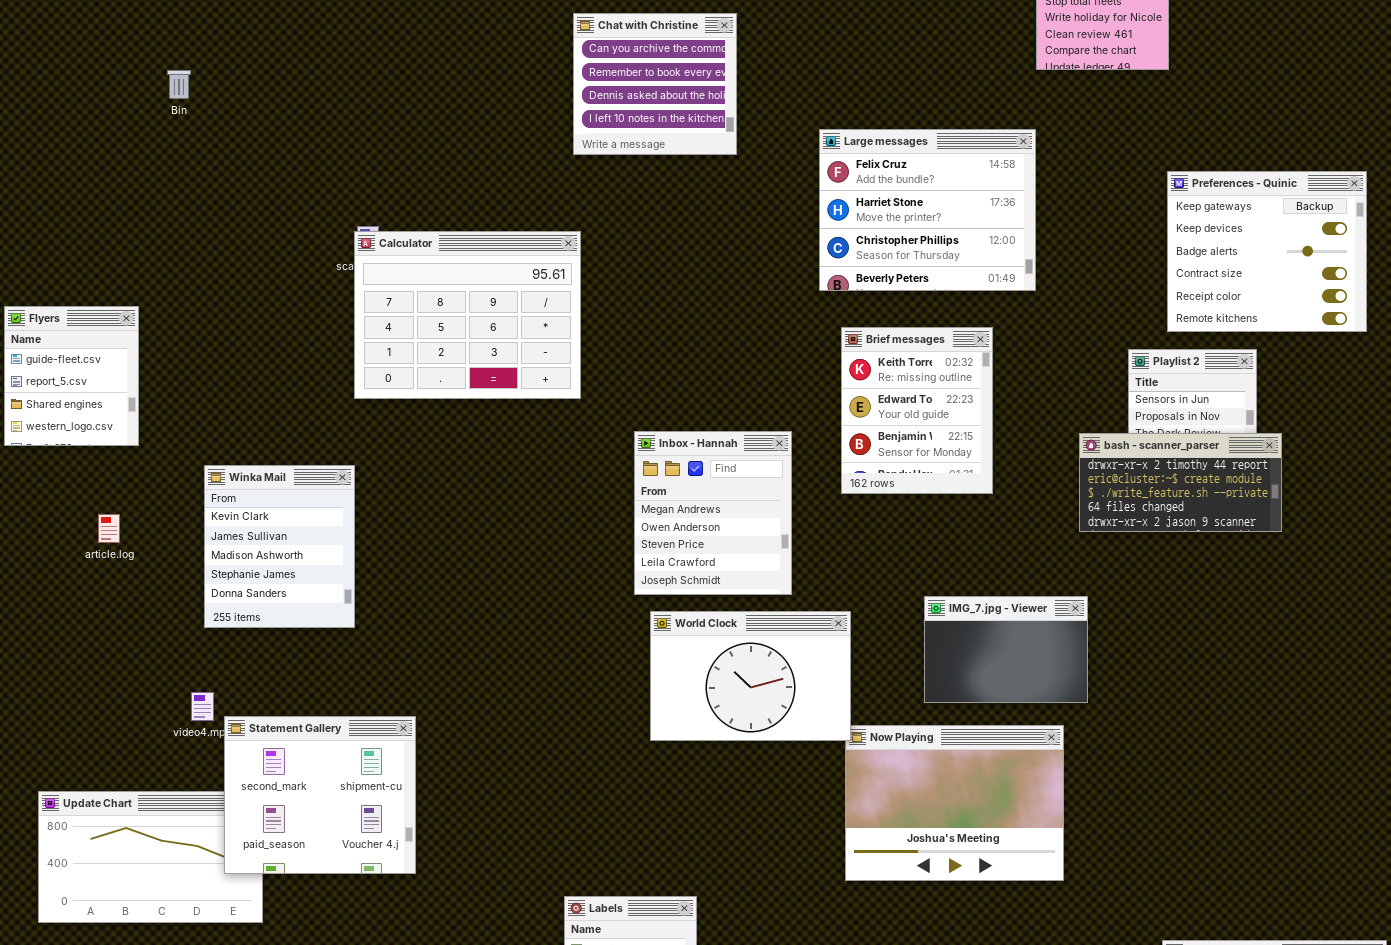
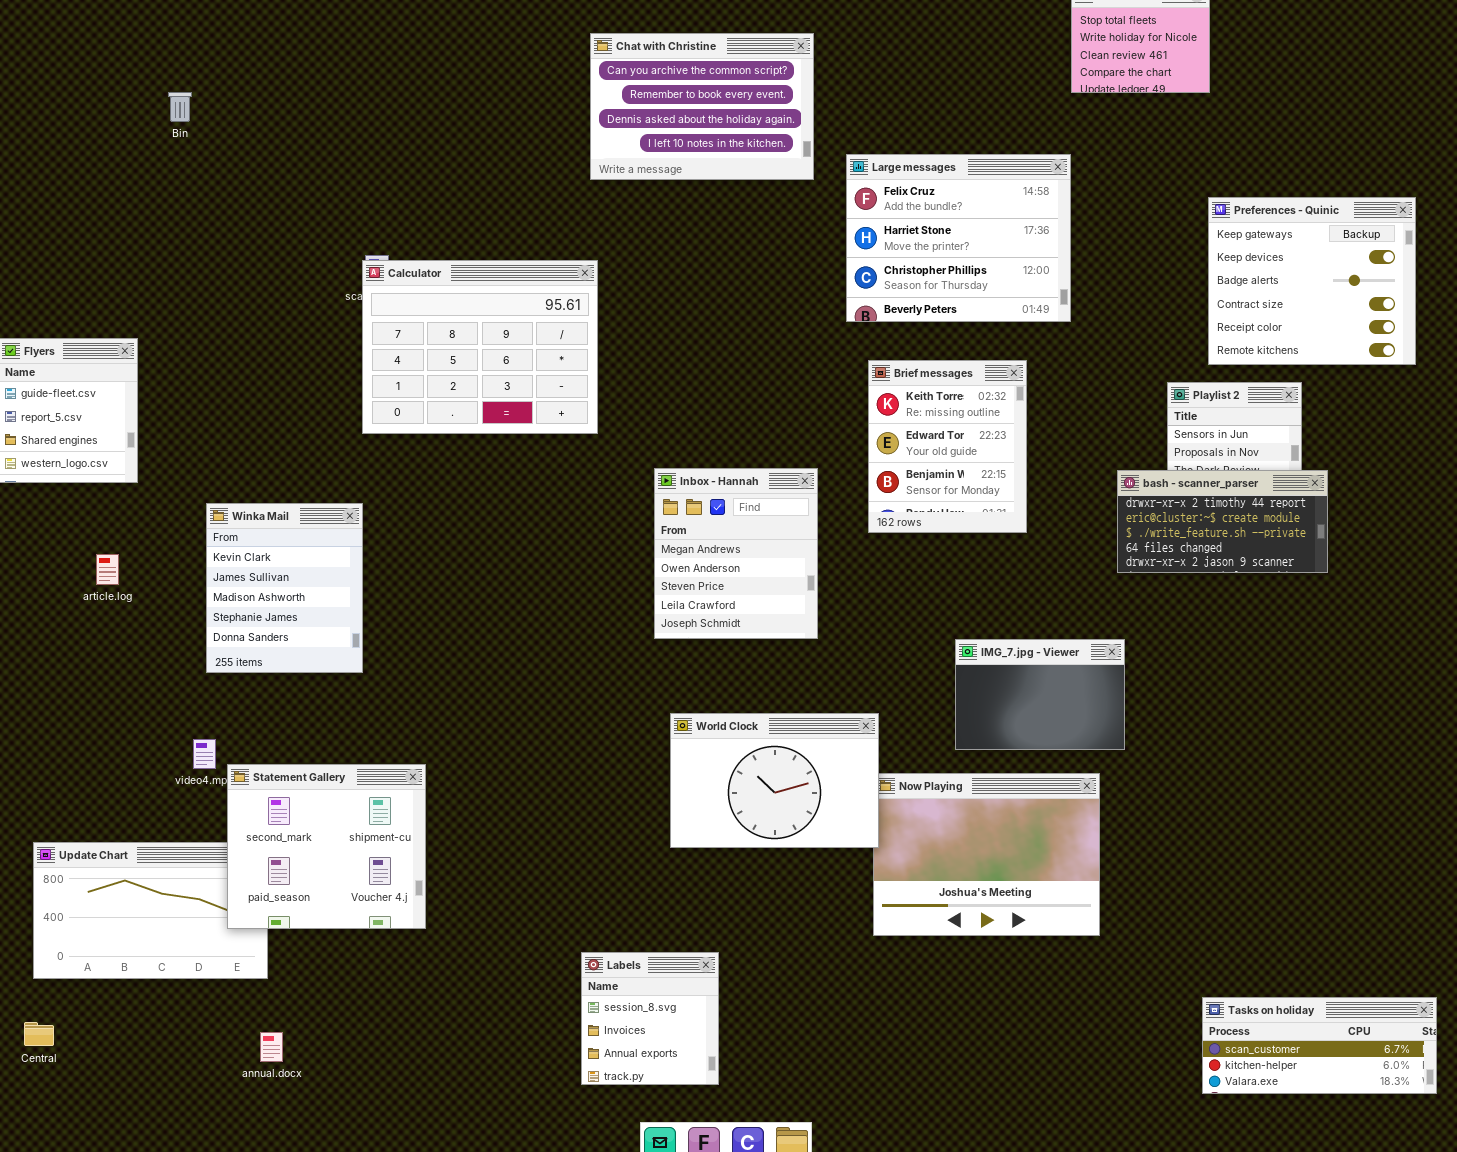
Chat with Christine: [573,13,737,155] -> [590,33,814,180], resized
World Clock: [650,611,851,741] -> [670,713,879,848], moved

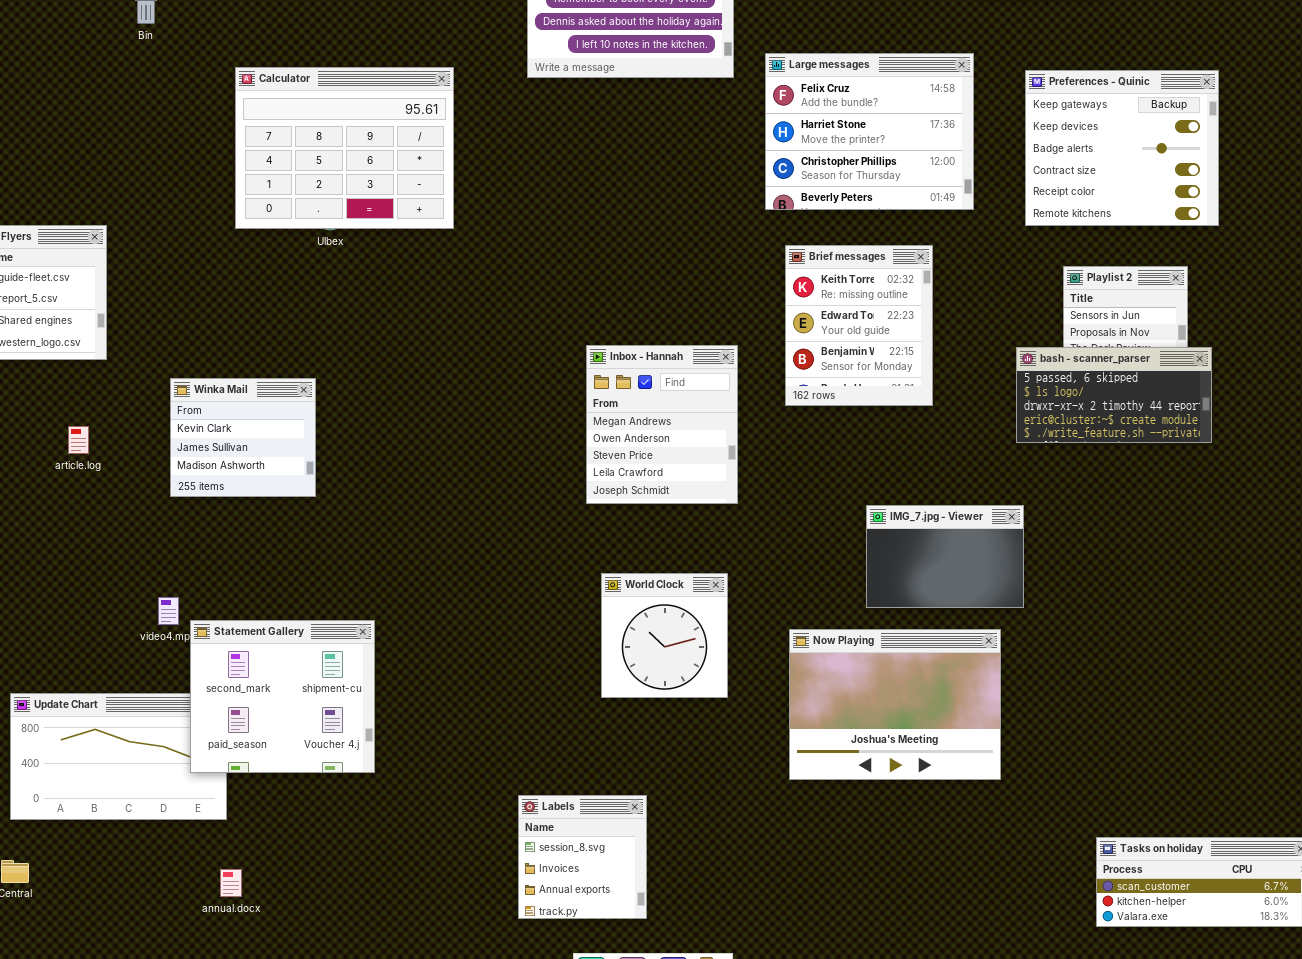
Preferences - Quinic: [1208,197,1416,365] -> [1025,70,1219,226], moved
Calculator: [362,260,598,434] -> [235,67,454,229], moved
bash - scanner_parser: [1117,470,1328,573] -> [1016,347,1212,443], scrolled up 2 rows
Winka Mail: [206,503,363,673] -> [170,378,316,497], resized
World Clock: [670,713,879,848] -> [601,573,728,698], resized

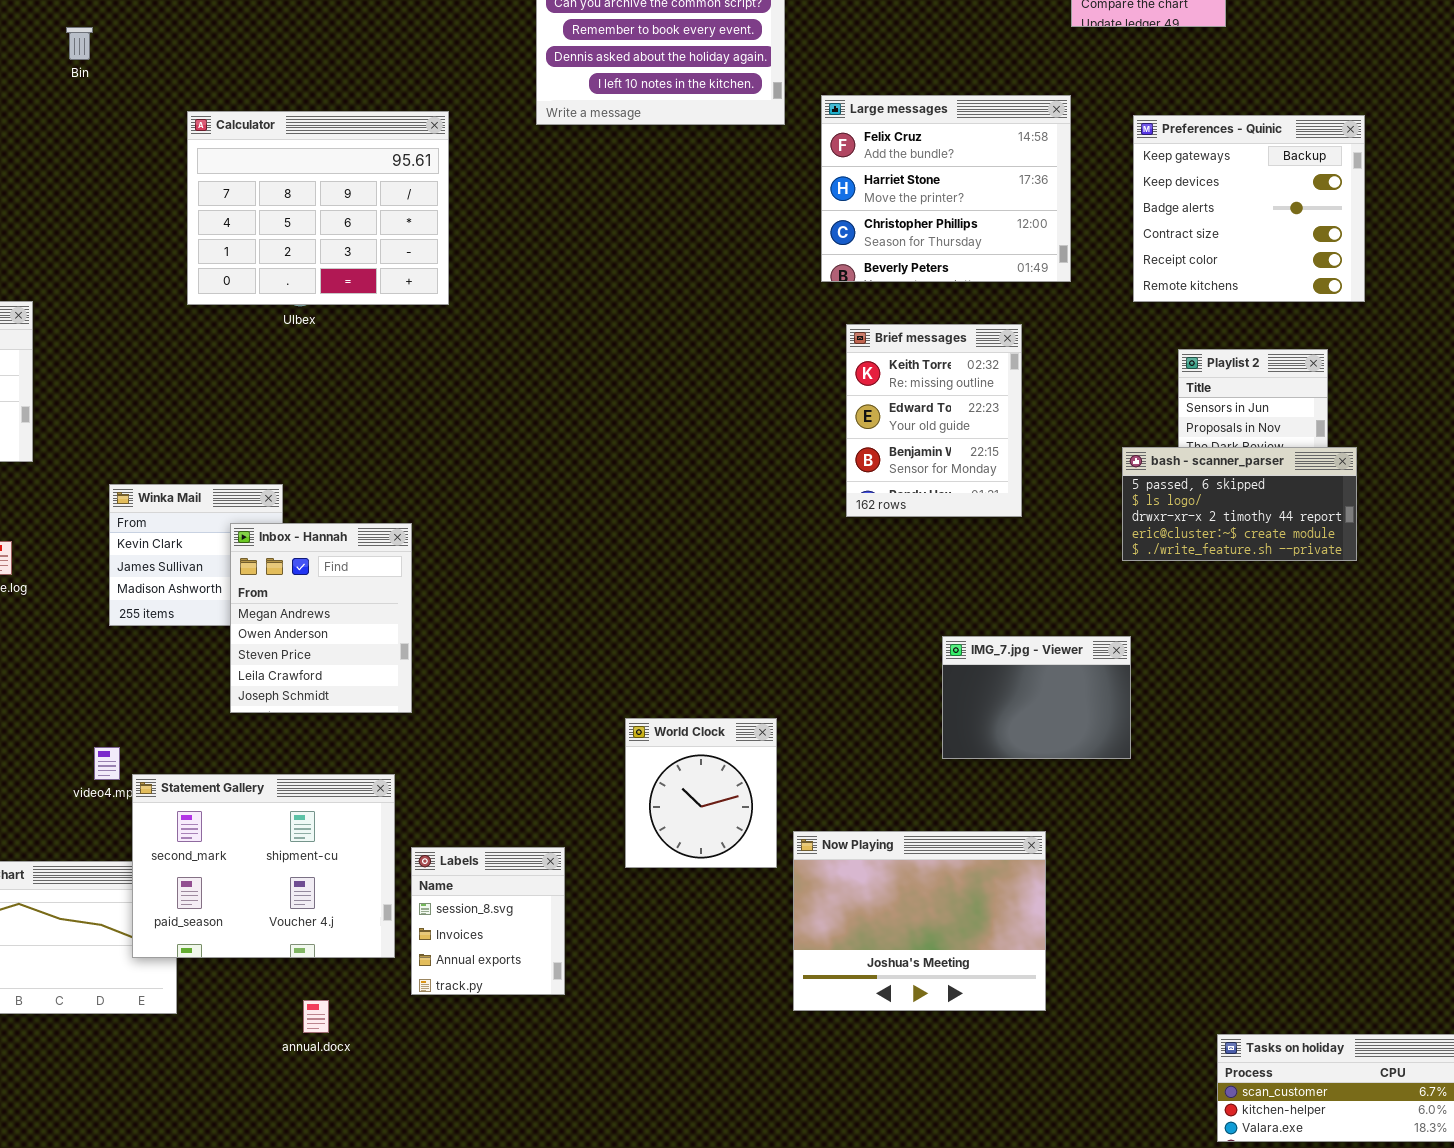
Inbox - Hannah: [586,345,738,504] -> [230,523,412,713], moved
Statement Gallery: [190,620,375,773] -> [132,774,395,958], resized
Now Playing: [789,629,1001,780] -> [793,831,1046,1011], moved
Labels: [518,795,647,919] -> [411,847,565,995], moved
annual.docx: [220,869,242,897] -> [303,1000,329,1033], moved

